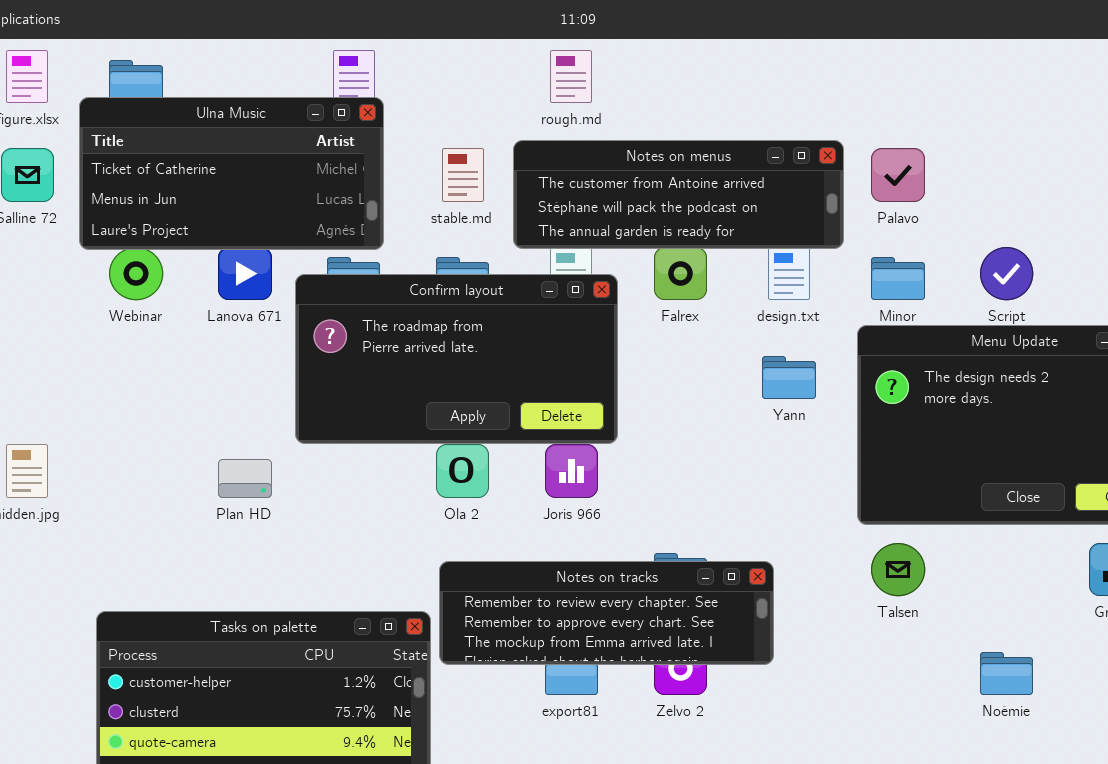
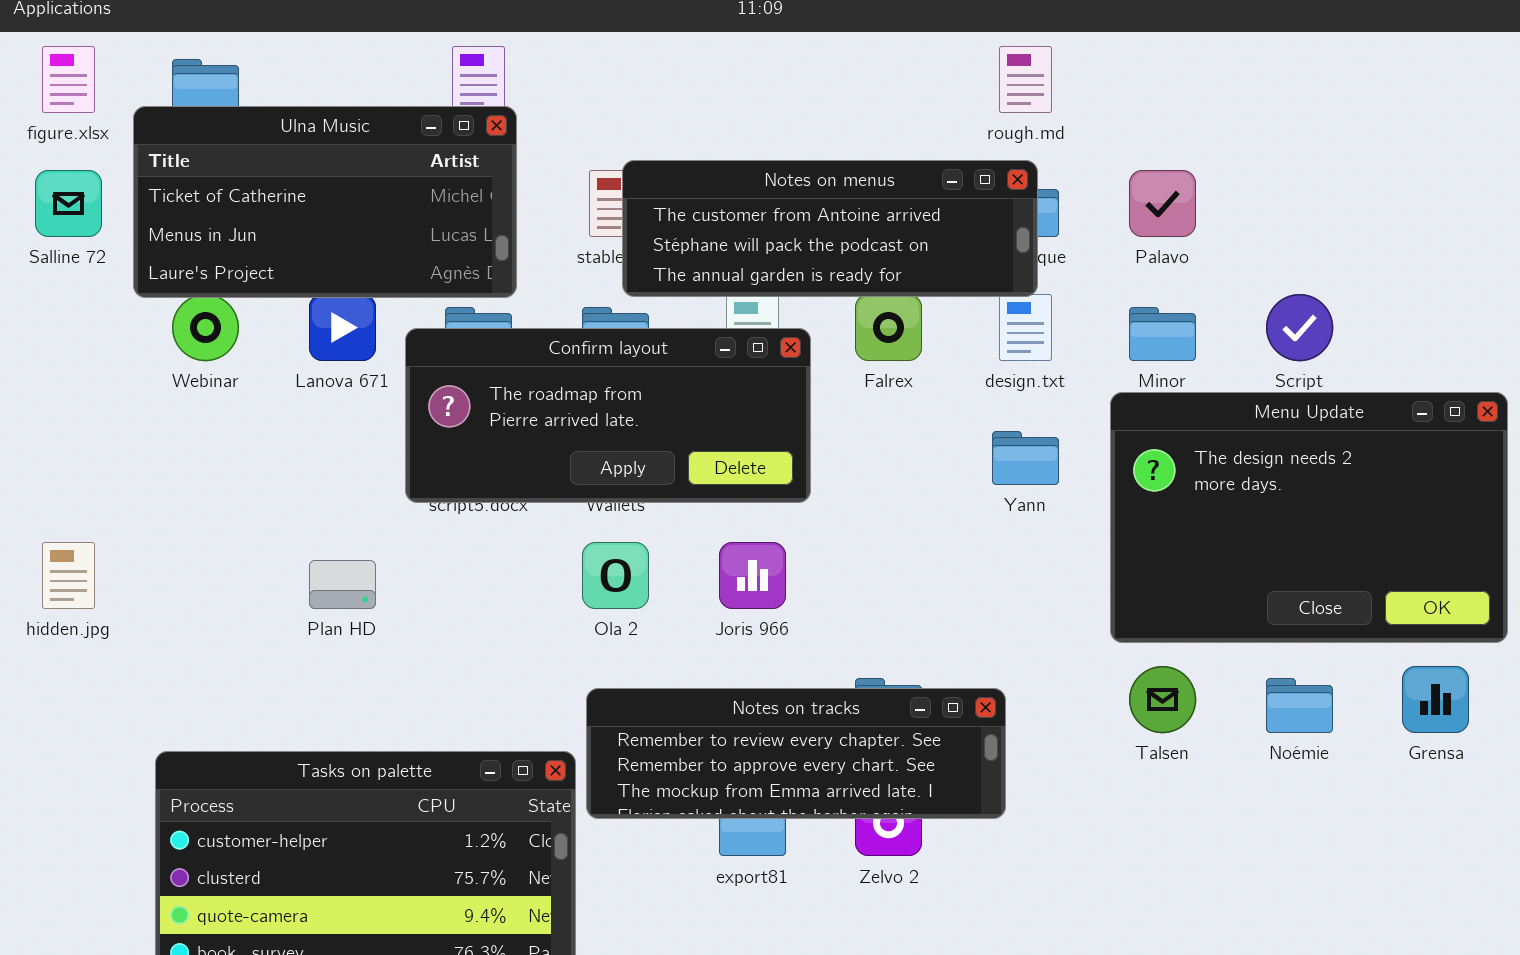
rough.md: [550,50,592,103] -> [999,46,1052,113], moved
Notes on menus: [513,140,844,249] -> [622,160,1038,297], moved
Confirm layout: [295,274,618,444] -> [405,328,811,503], resized
Noémie: [980,652,1033,695] -> [1266,678,1333,733], moved

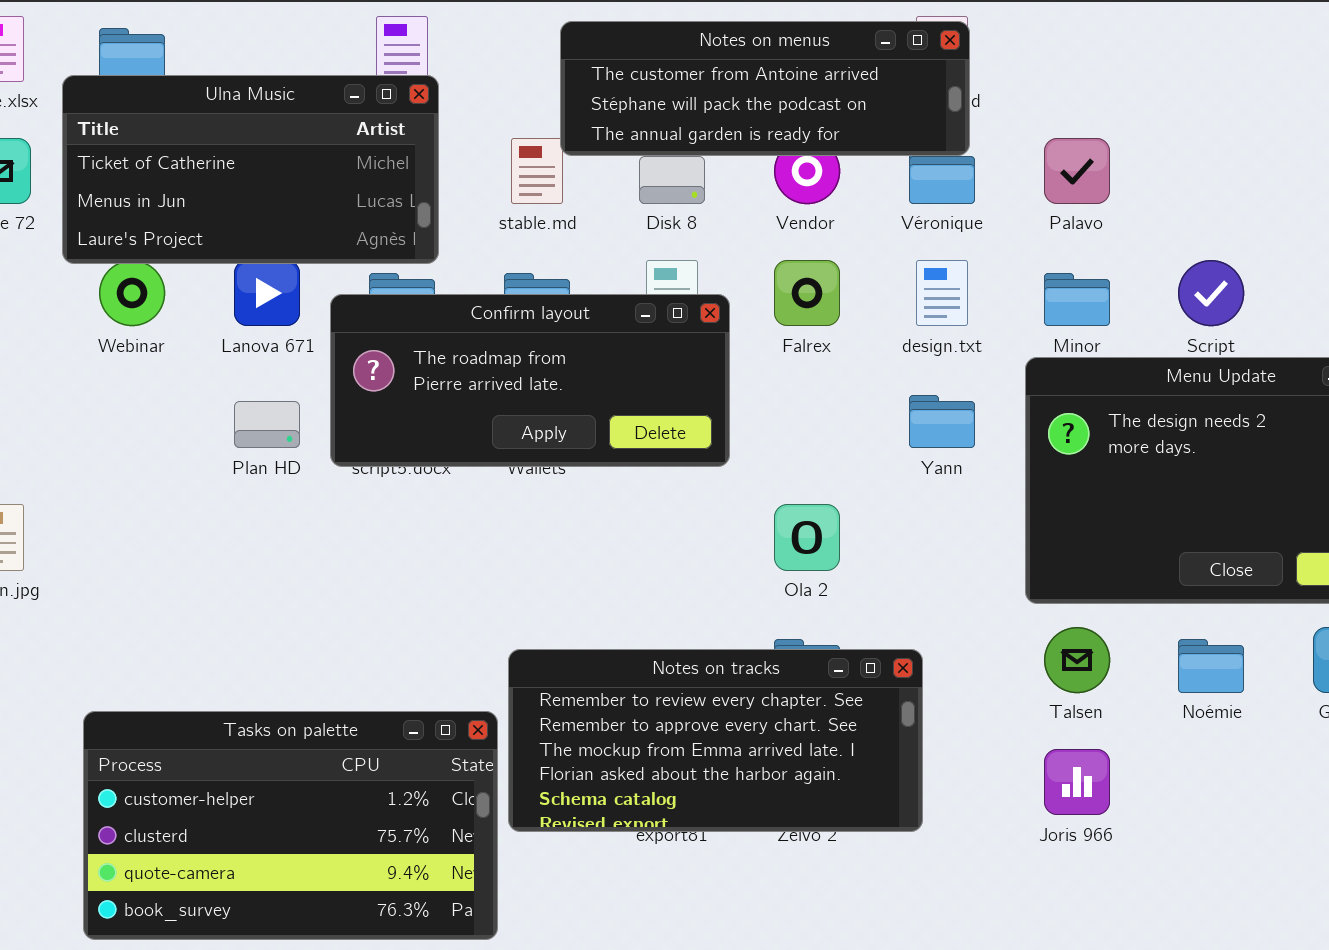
Notes on menus: [622,160,1038,297] -> [560,21,970,156], moved
Ola 2: [582,542,649,609] -> [774,504,840,571], moved
Joris 966: [719,542,786,609] -> [1044,749,1110,815], moved
Plan HD: [309,560,376,609] -> [234,401,300,448], moved
Notes on tracks: [586,688,1006,819] -> [508,649,923,832], resized

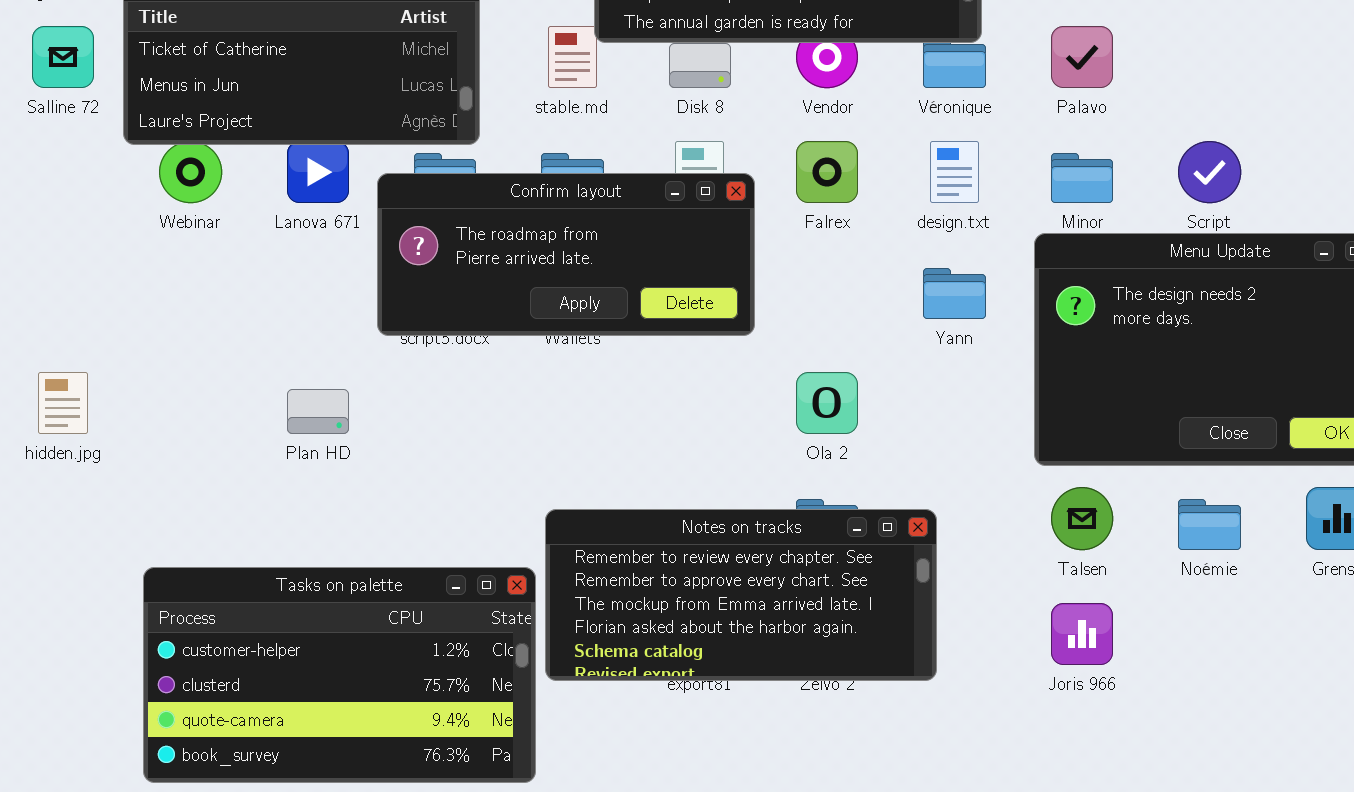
Plan HD: [234,401,300,448] -> [287,389,349,434], moved

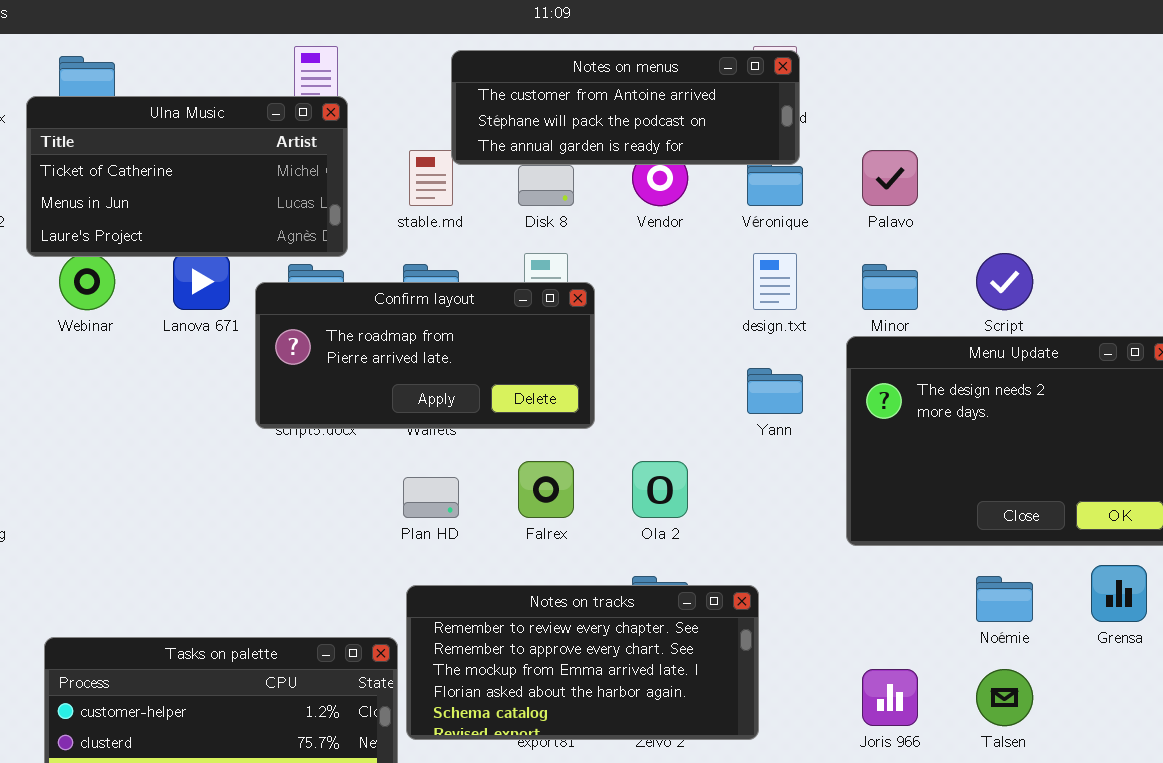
Falrex: [796,141,858,203] -> [518,461,574,518], moved
Plan HD: [287,389,349,434] -> [403,477,459,518], moved
Talsen: [1051,487,1113,550] -> [976,669,1033,726], moved

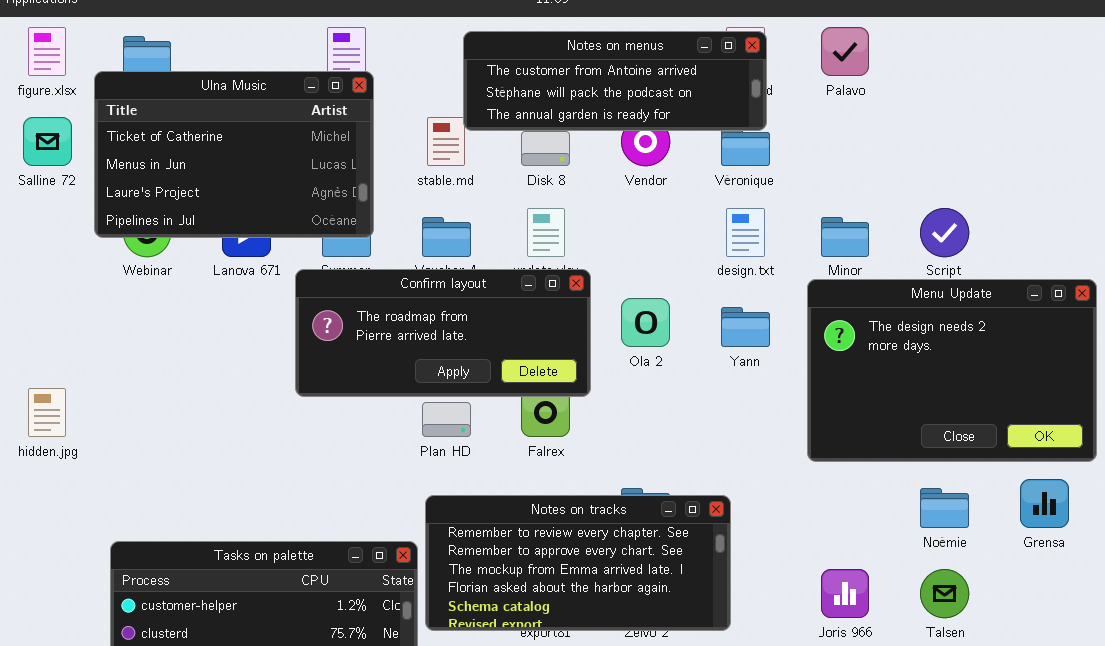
Ulna Music: [26,96,348,257] -> [94,71,374,238], resized
Palavo: [862,150,918,206] -> [821,27,869,76], moved
Confirm layout: [255,282,595,429] -> [295,269,591,397], moved
Ola 2: [632,461,688,518] -> [621,298,670,347], moved

